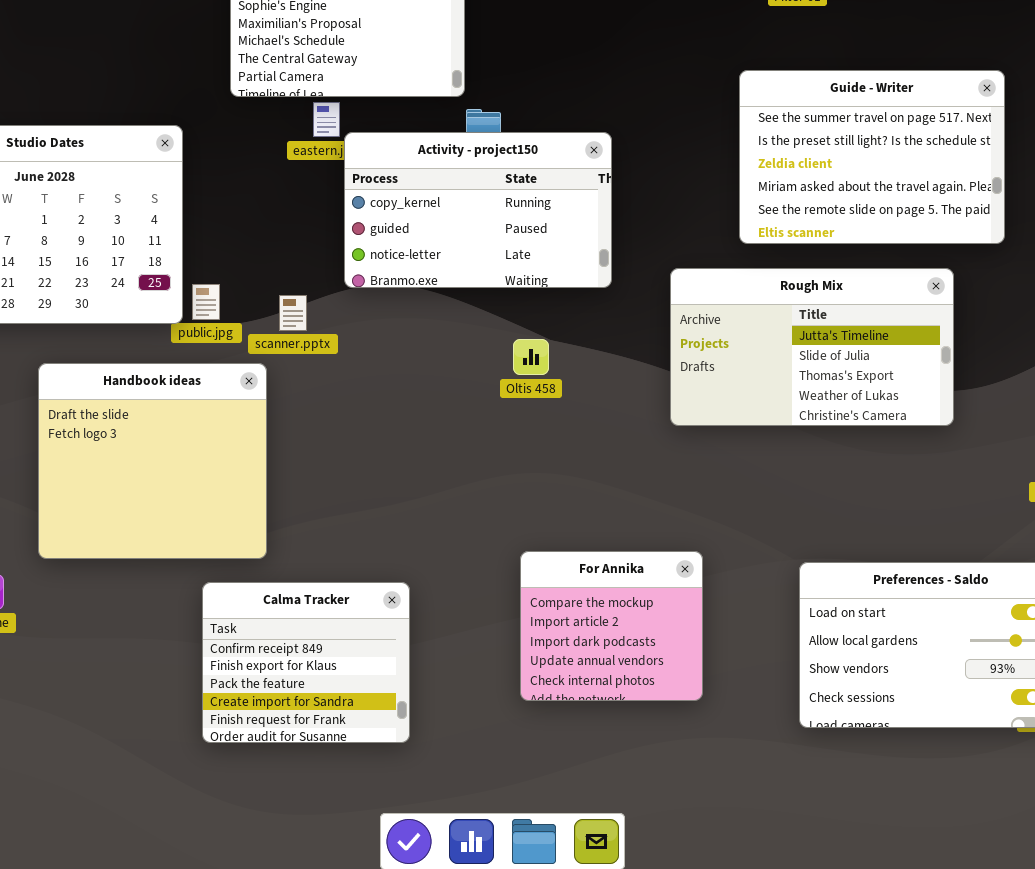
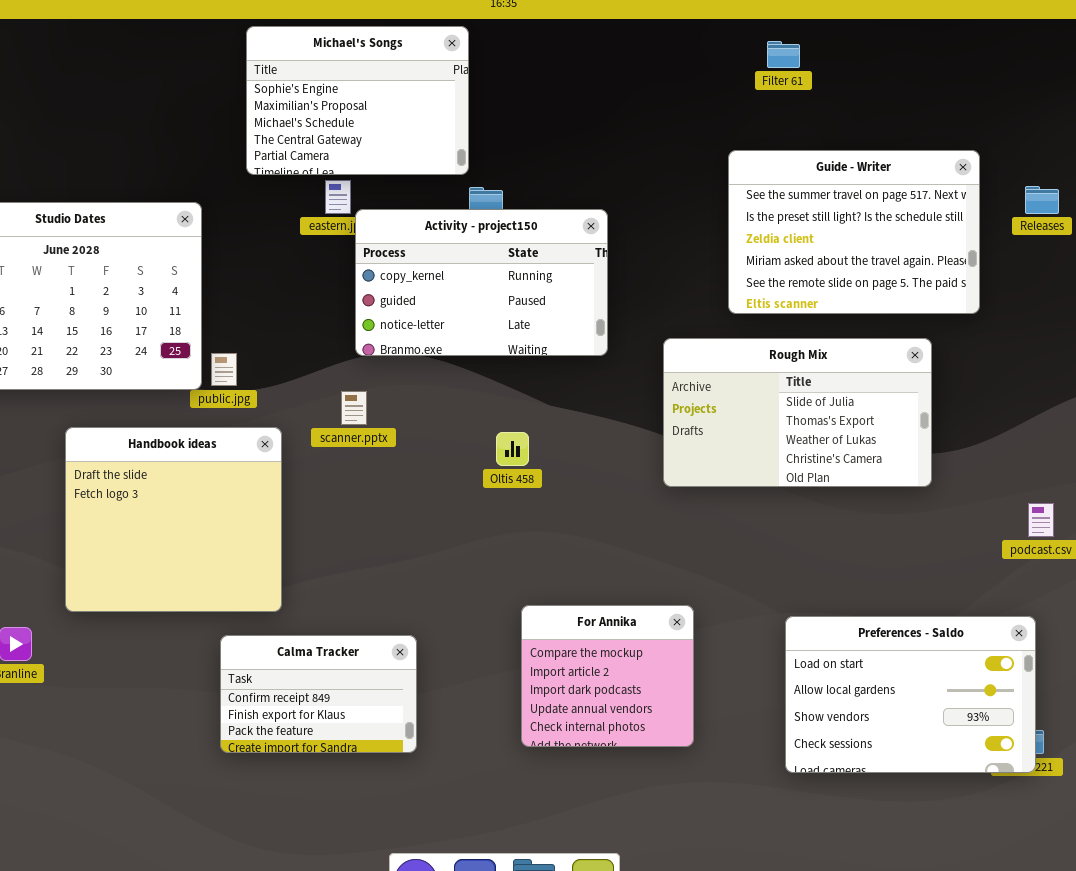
Rough Mix: [670,268,954,426] -> [663,338,932,487], scrolled down 1 row
scanner.pptx: [279,295,307,331] -> [341,391,367,425], moved
Oltis 458: [513,339,549,375] -> [496,432,529,466], moved
Calma Tracker: [202,582,410,743] -> [220,635,417,753], resized

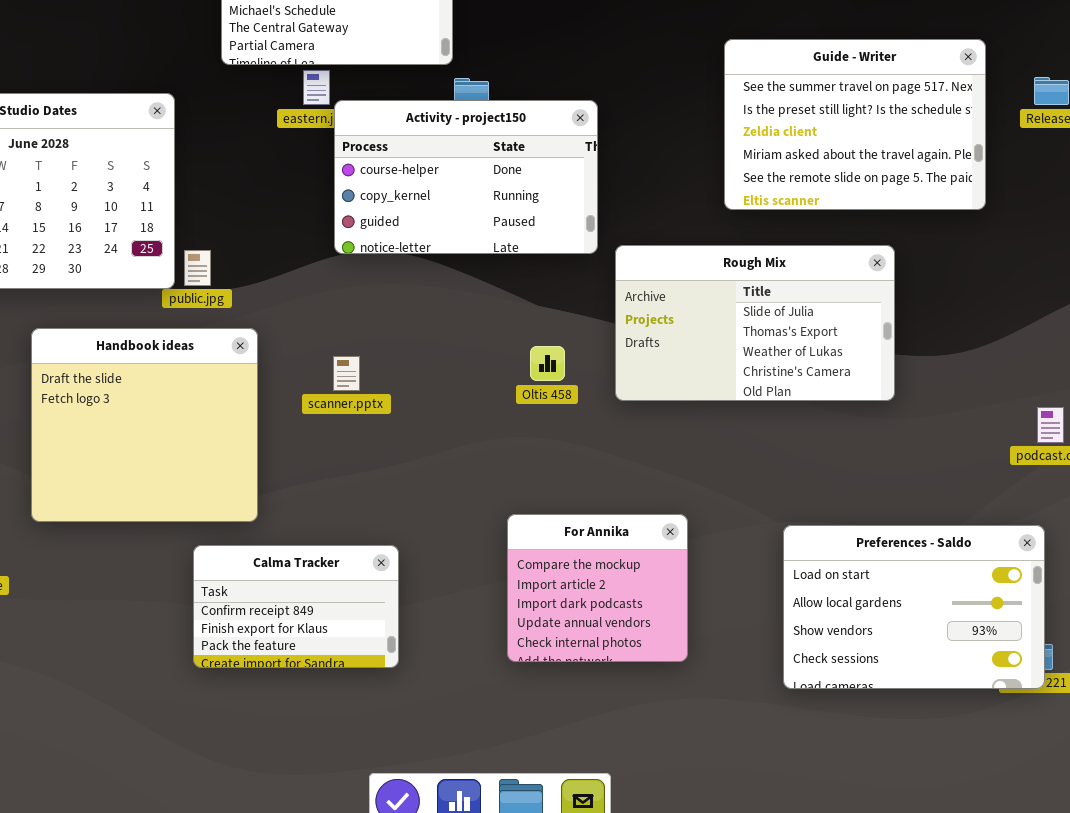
Activity - project150: [355,209,608,356] -> [334,100,598,254], scrolled up 1 row
Rough Mix: [663,338,932,487] -> [615,245,895,401], moved
scanner.pptx: [341,391,367,425] -> [333,356,360,391], moved
Oltis 458: [496,432,529,466] -> [530,346,565,381], moved

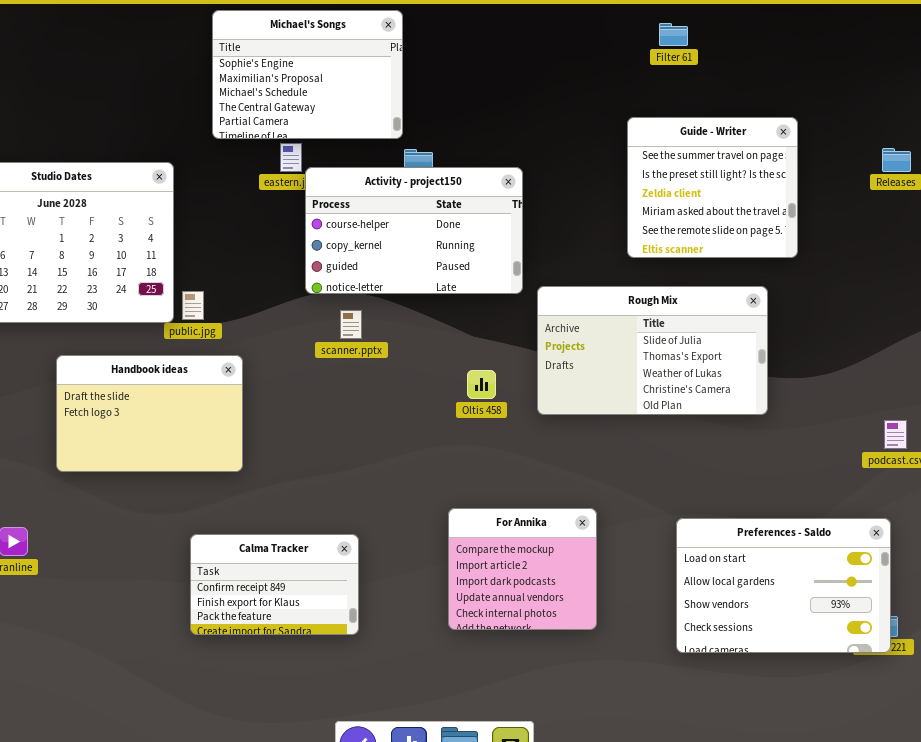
Guide - Writer: [724,39,986,210] -> [627,117,798,258], resized
Handbook ideas: [31,328,258,522] -> [56,355,243,472], resized
scanner.pptx: [333,356,360,391] -> [340,310,362,339], moved

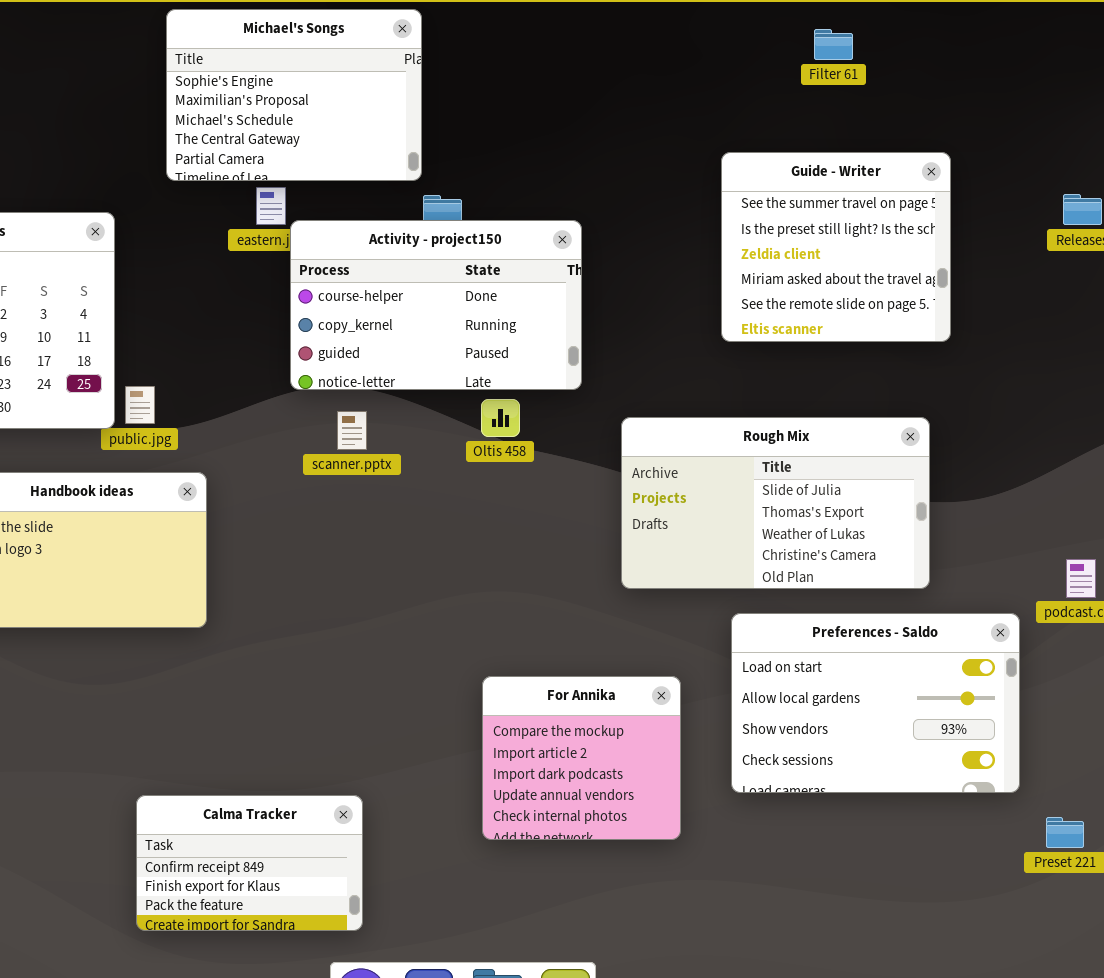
Filter 61: [659,23,688,46] -> [814,29,853,60], moved
Rough Mix: [537,286,768,415] -> [621,417,930,589], moved
Oltis 458: [467,370,496,399] -> [481,399,520,437], moved
Preferences - Saldo: [676,518,891,653] -> [731,613,1020,793], moved
Calma Tracker: [190,534,359,635] -> [136,795,363,931], moved

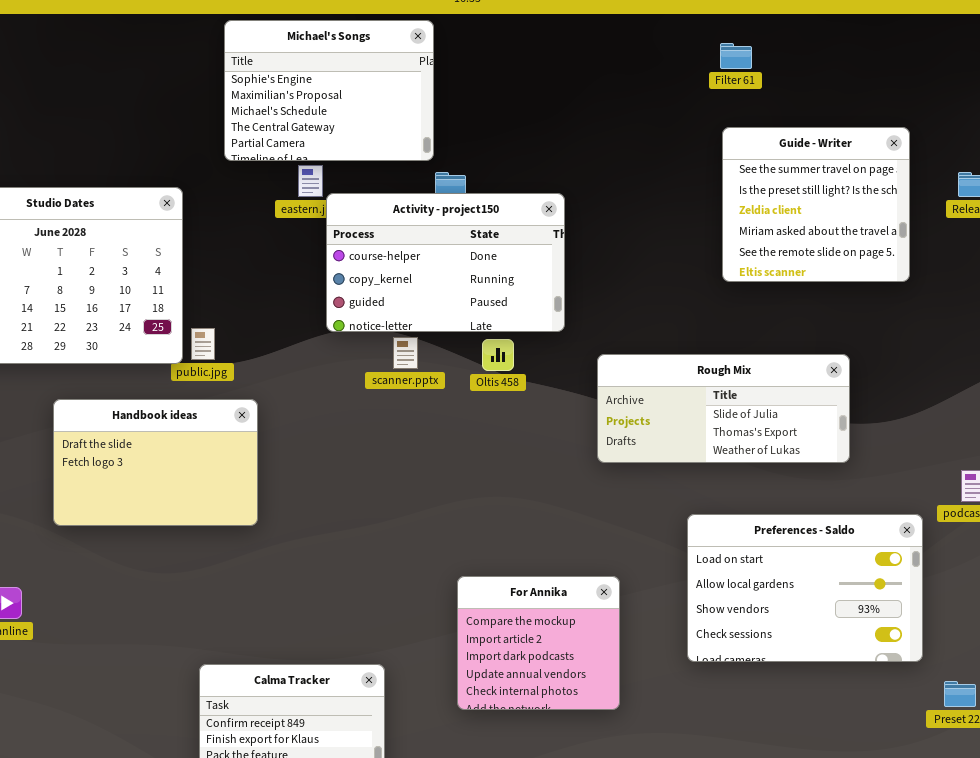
Filter 61: [814,29,853,60] -> [720,43,752,69], moved
Guide - Writer: [721,152,951,342] -> [722,127,910,282], moved
scanner.pptx: [337,411,367,450] -> [393,337,418,369], moved
Rough Mix: [621,417,930,589] -> [597,354,850,463], resized
For Annika: [482,676,681,840] -> [457,576,620,710], moved

